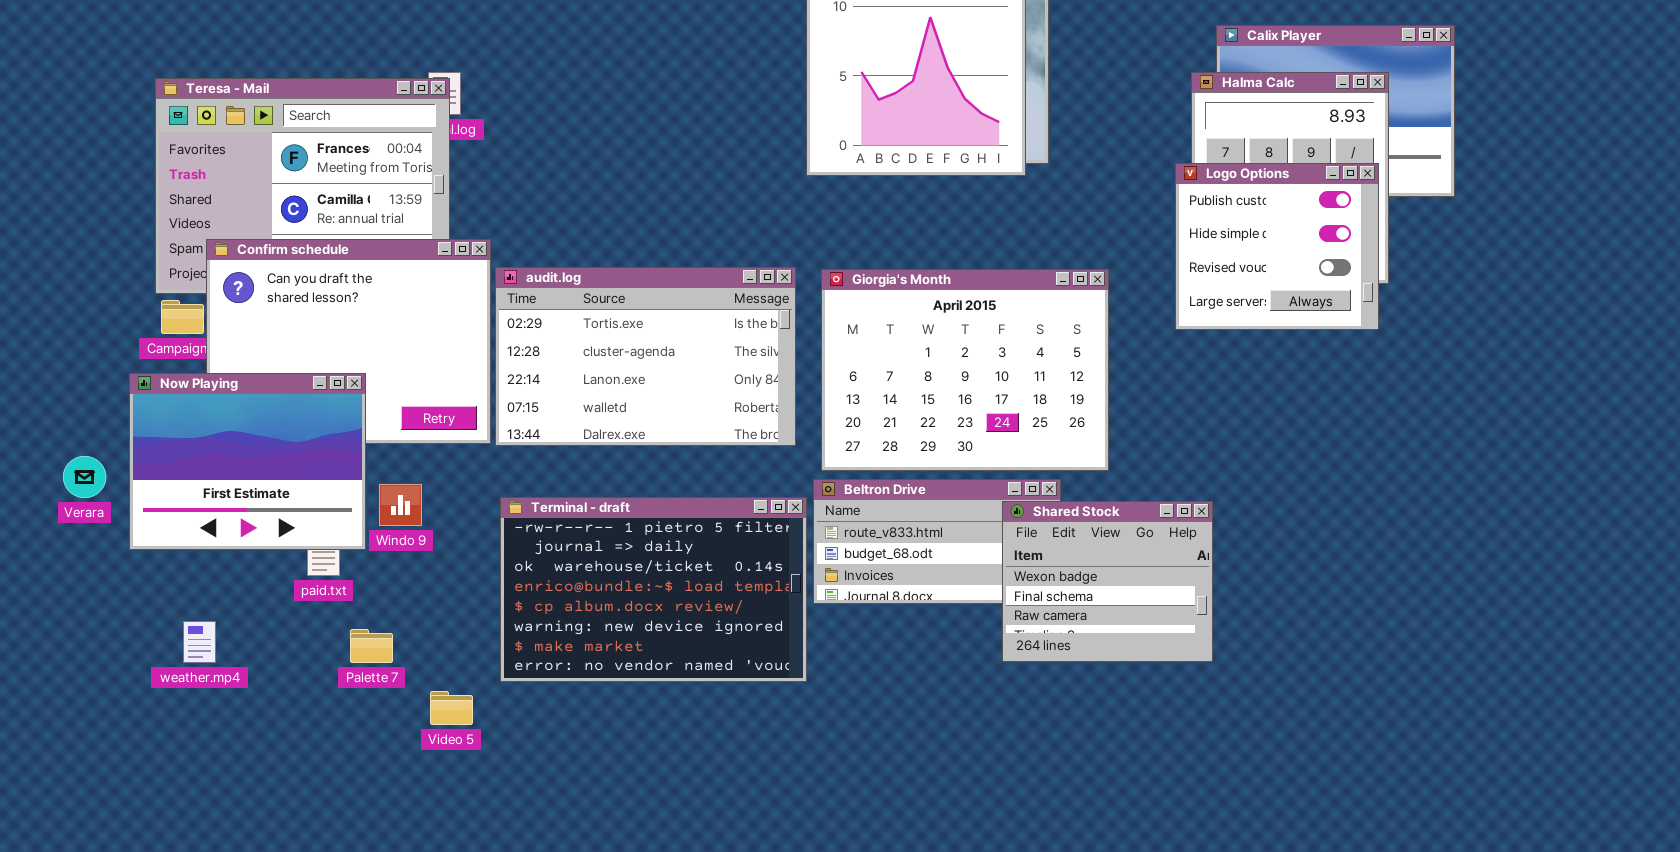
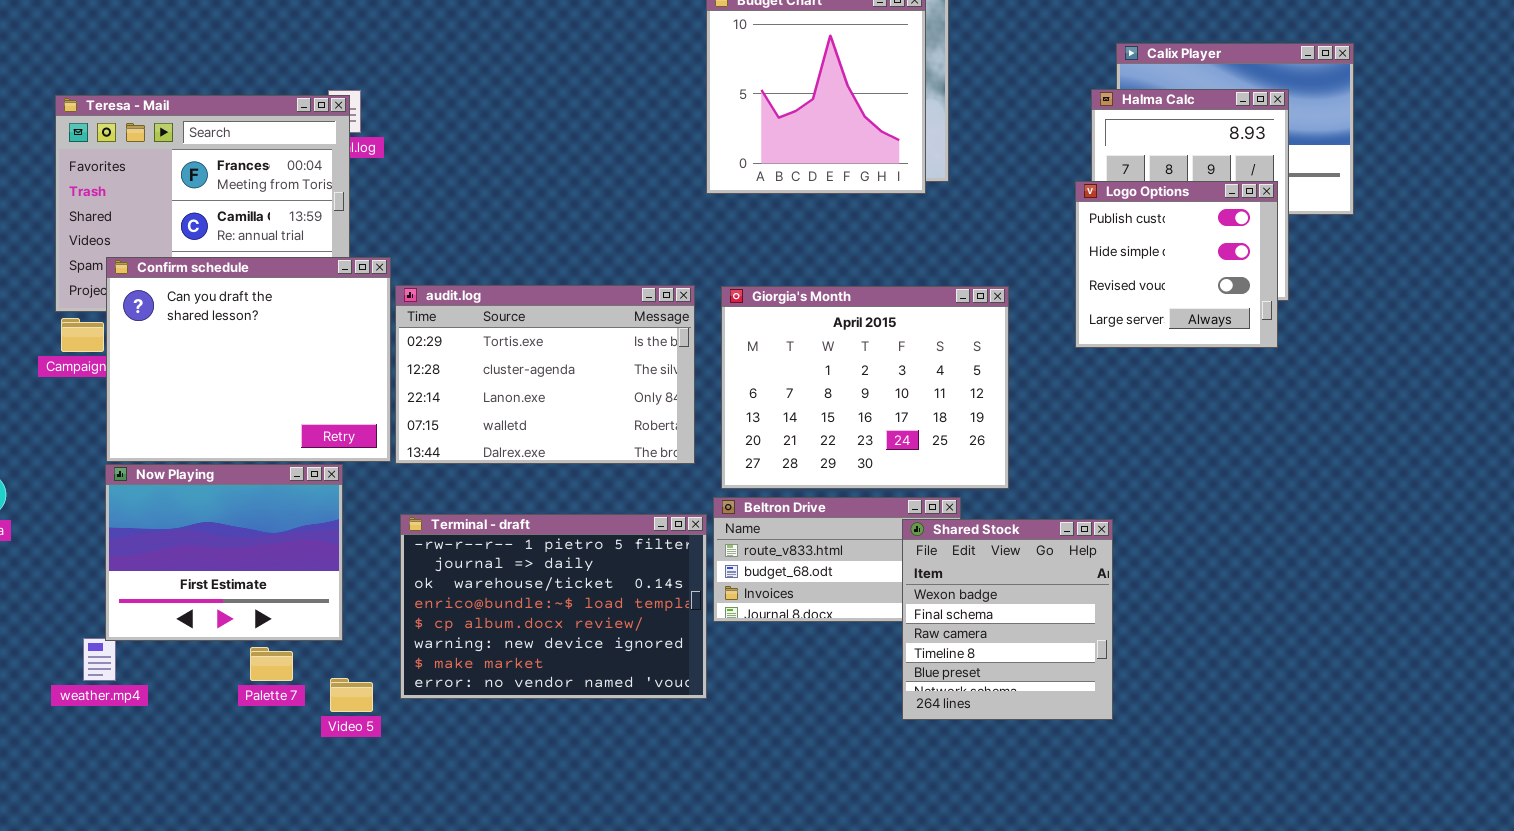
Now Playing: [129,373,366,550] -> [105,464,343,641], moved
Shared Stock: [1002,501,1213,662] -> [902,519,1113,720], resized
Video 5: [430,691,473,725] -> [330,678,373,712], moved

